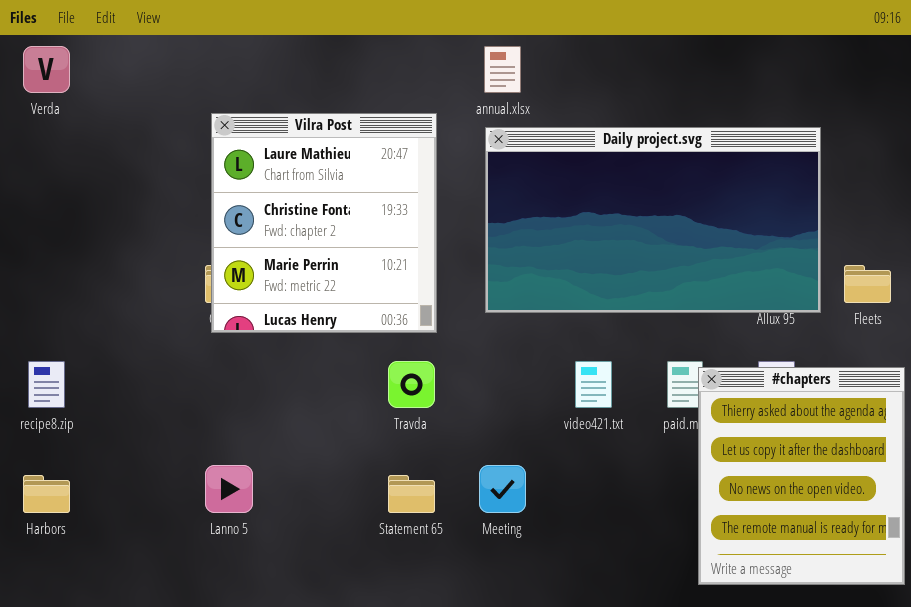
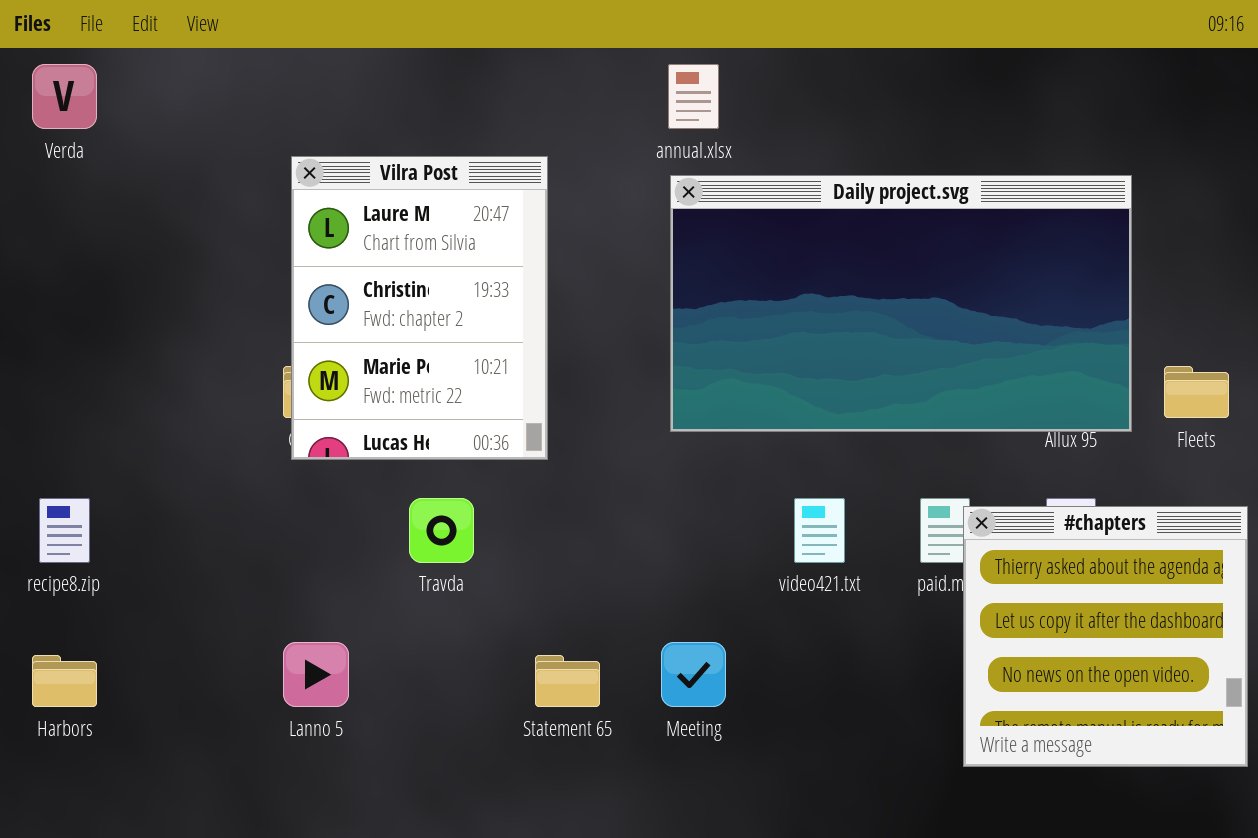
Vilra Post: [211,113,437,333] -> [291,156,548,460], resized
Travda: [388,361,435,408] -> [409,498,474,563], moved
#chapters: [698,367,905,585] -> [963,506,1248,767], resized

